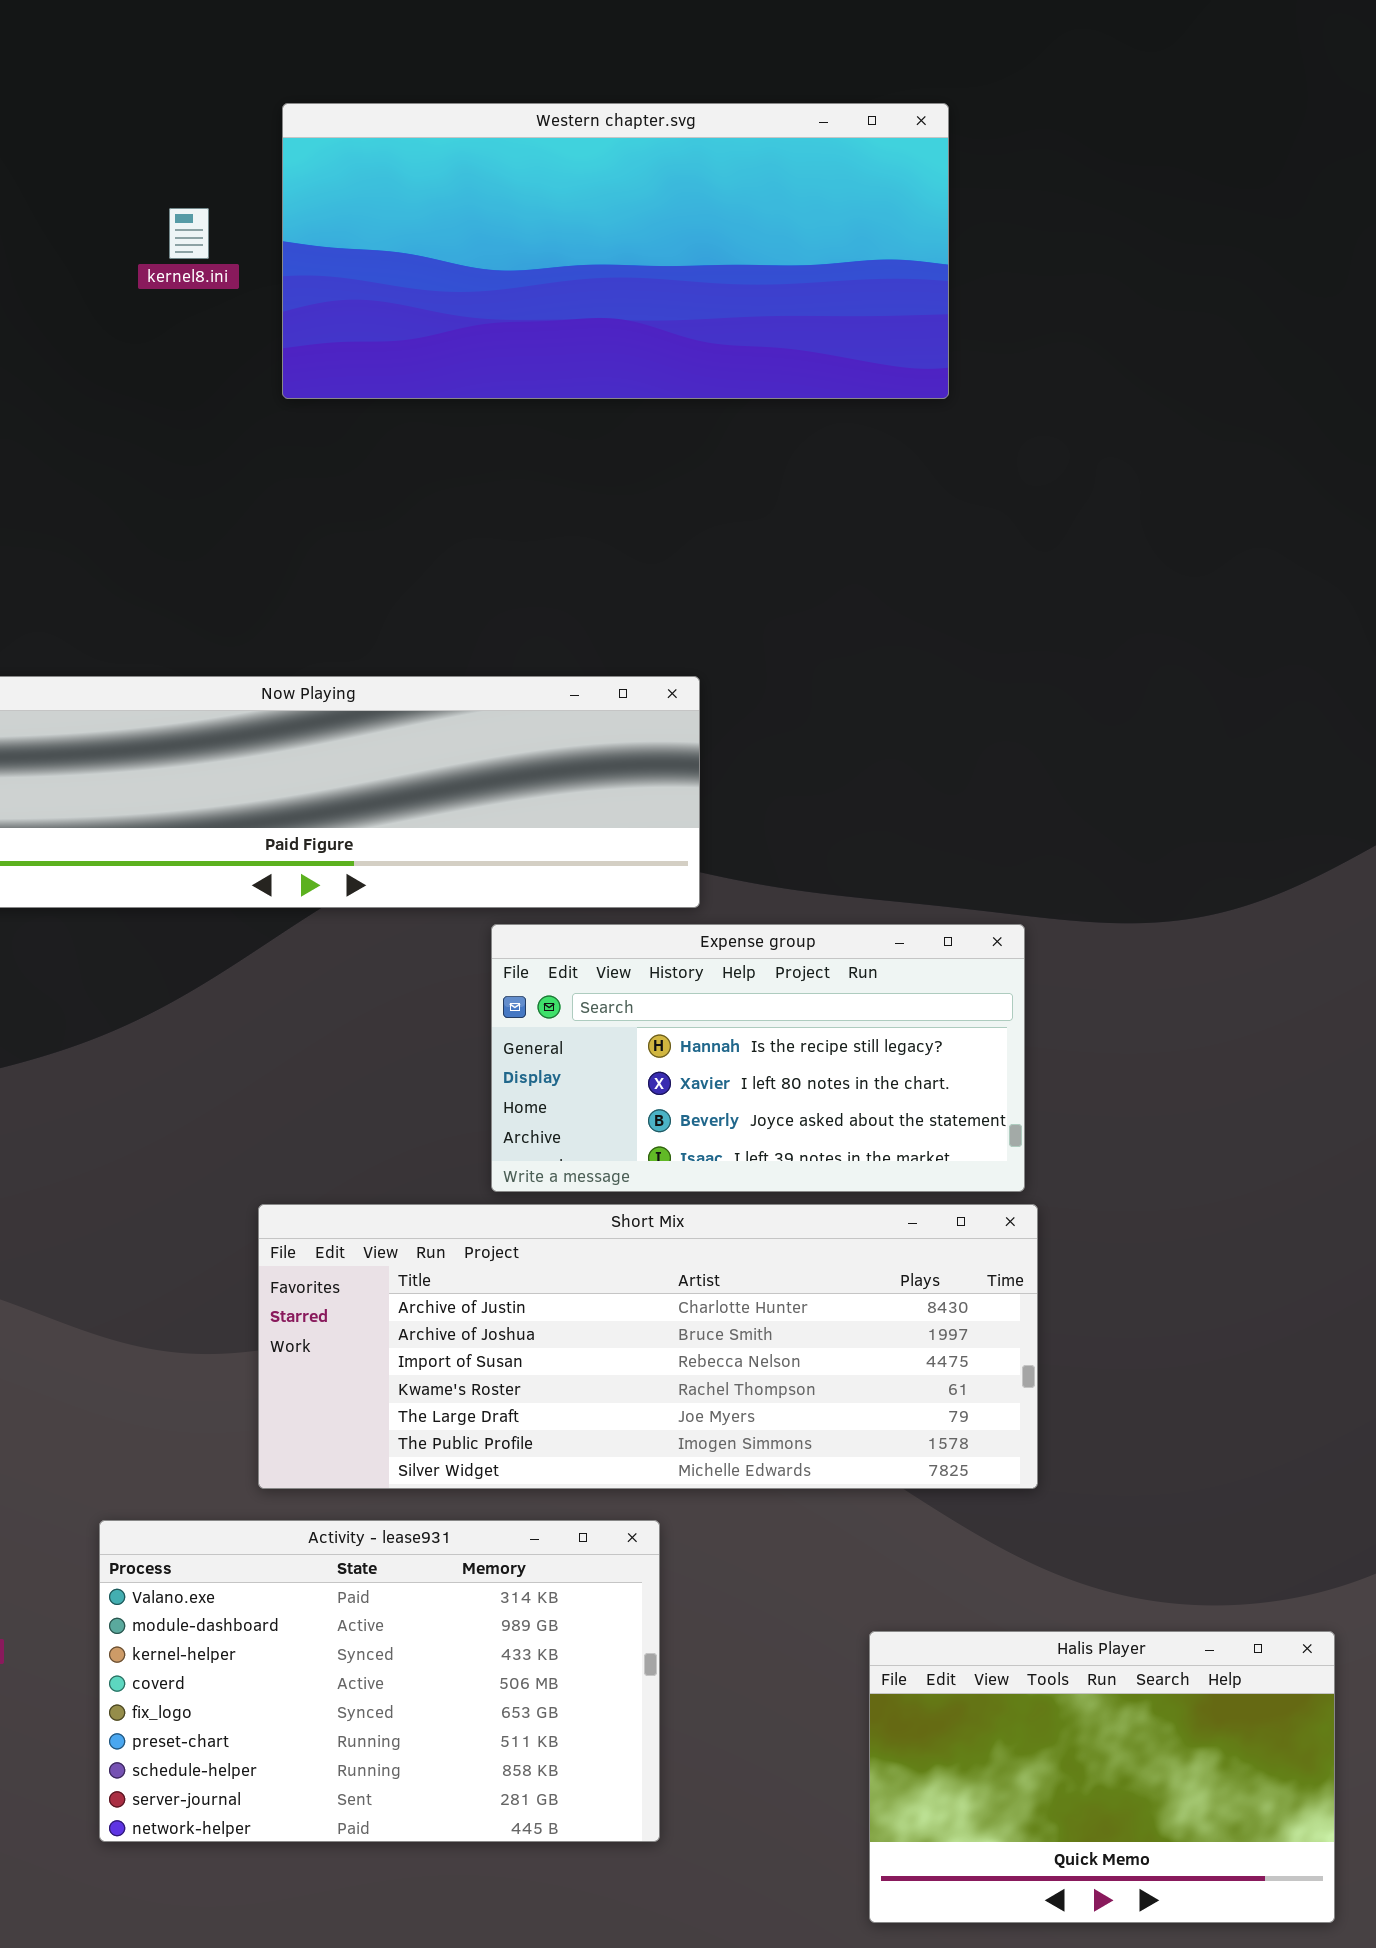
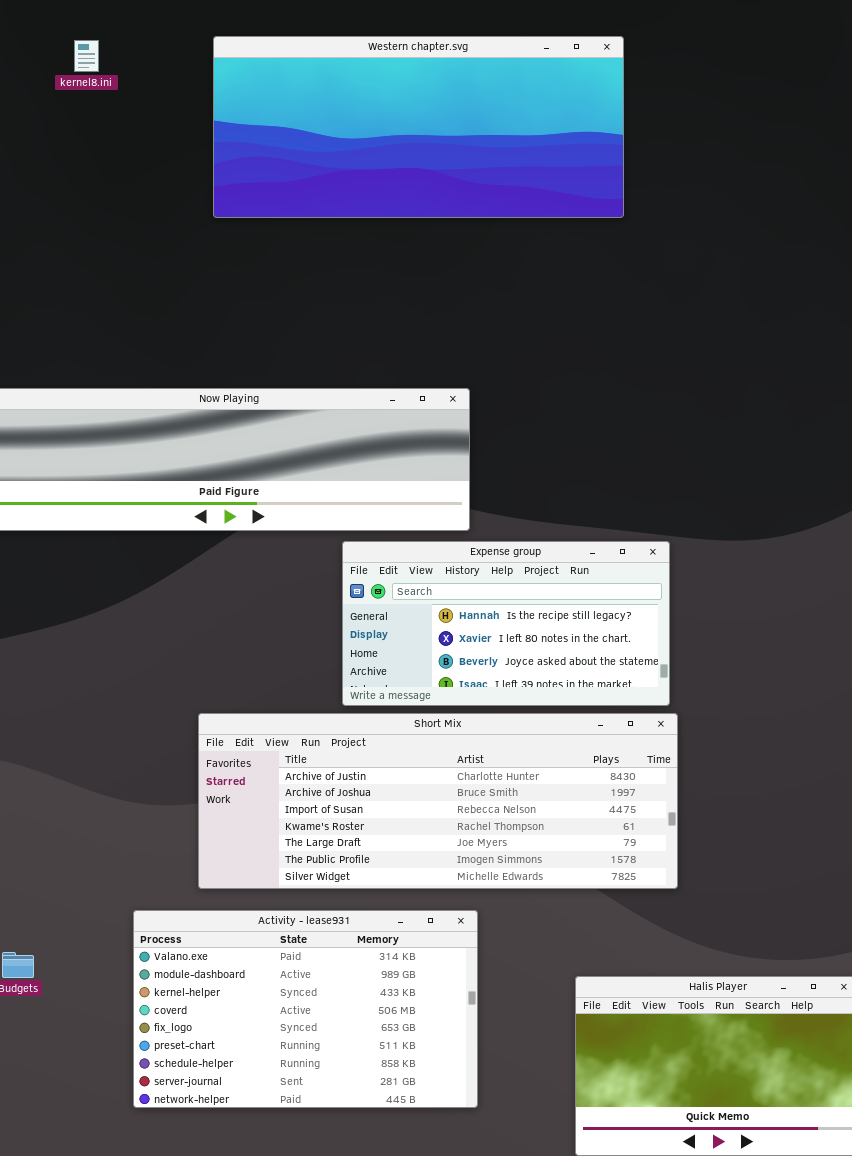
kernel8.ini: [169,208,209,259] -> [74,40,99,72], moved
Activity - lease931: [99,1520,660,1842] -> [133,910,478,1108], moved

